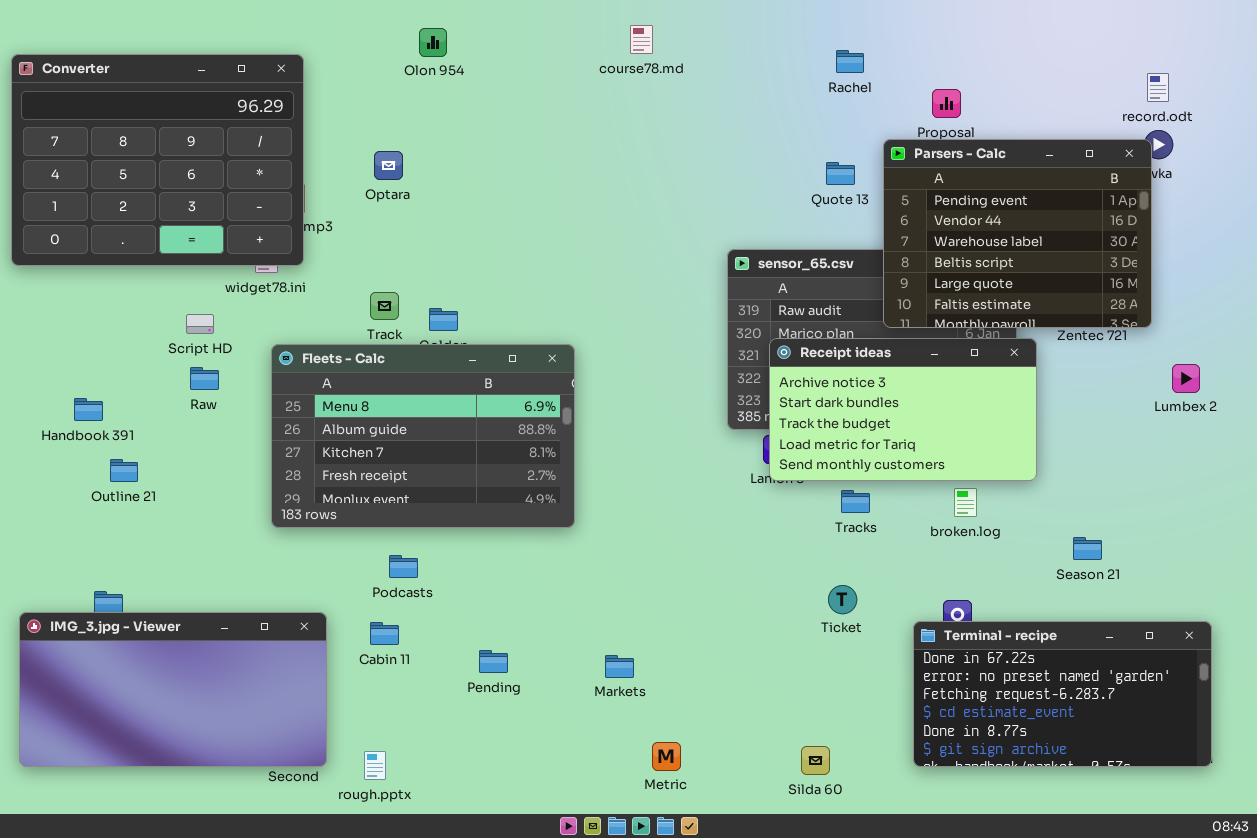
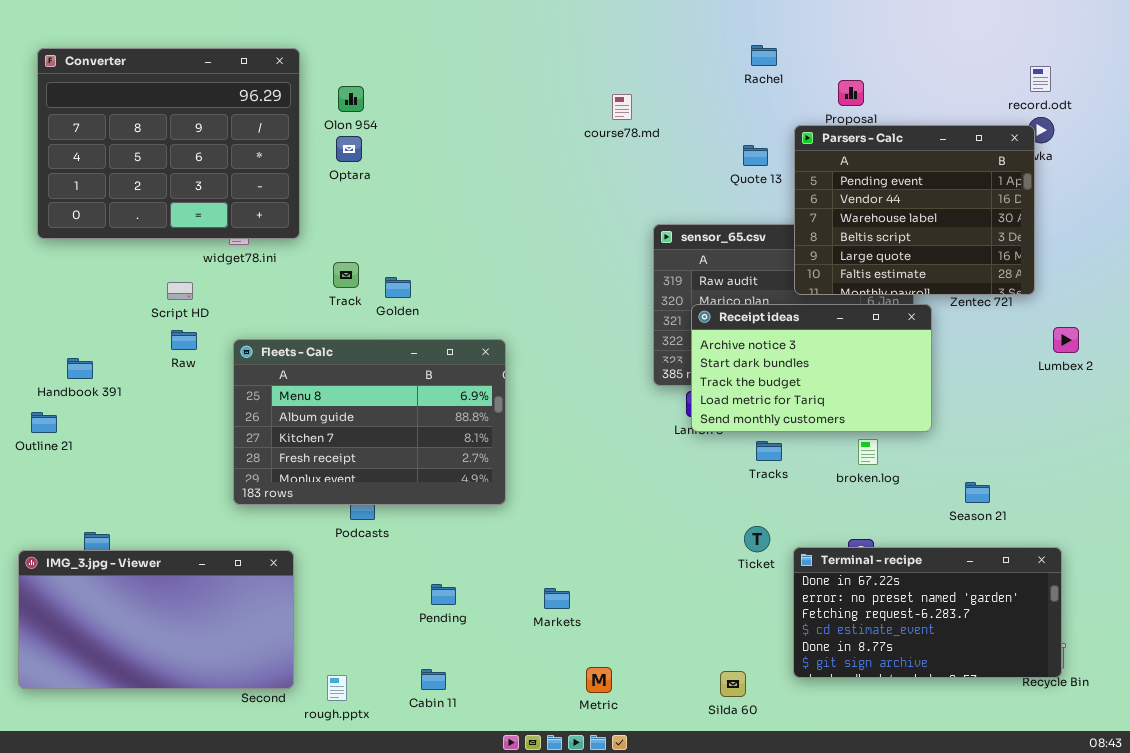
course78.md: [630,25,653,54] -> [612,94,632,120], moved
Olon 954: [419,28,447,57] -> [338,86,364,112], moved
Converter: [11,54,304,266] -> [37,48,300,239], moved
Fleets - Calc: [271,344,575,528] -> [233,339,506,505], moved
Outline 21: [110,459,138,482] -> [31,412,57,433], moved
Terminal - recipe: [913,621,1212,767] -> [793,547,1062,678], moved
Cabin 11: [370,622,399,645] -> [421,669,446,690], moved

